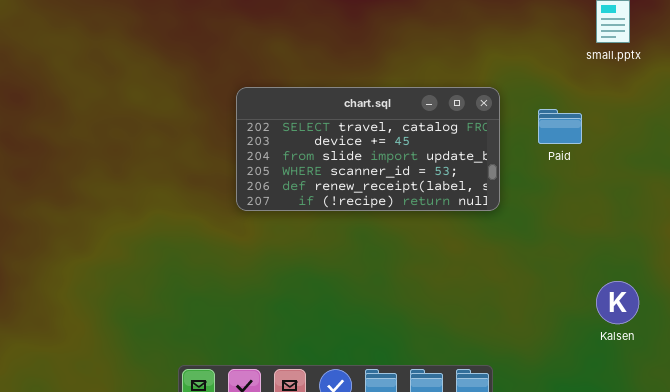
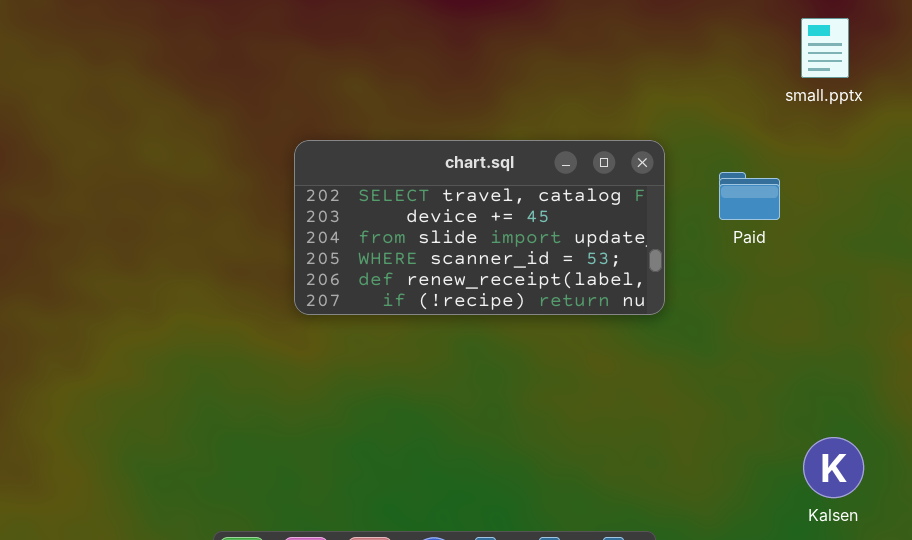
Kalsen: [596,281,639,324] -> [803,437,864,498], moved

